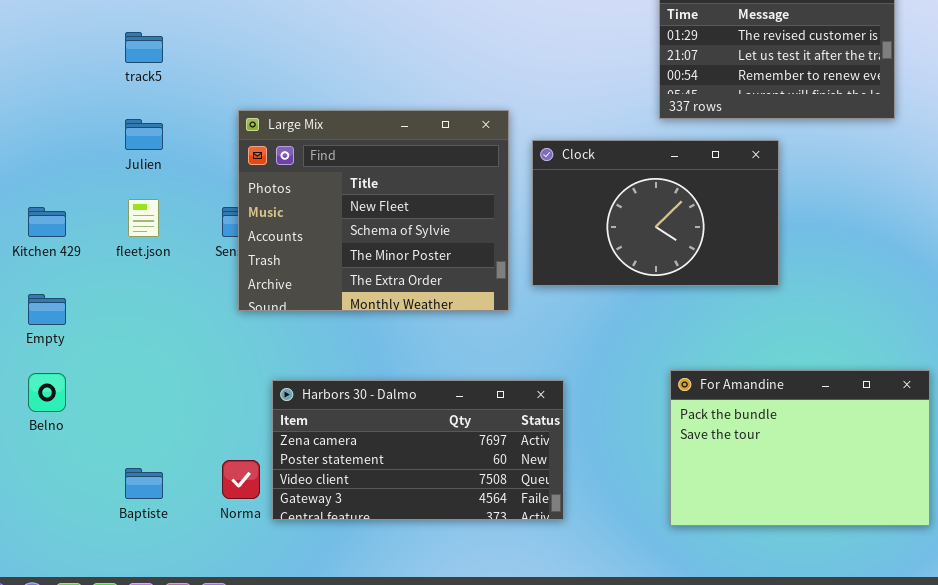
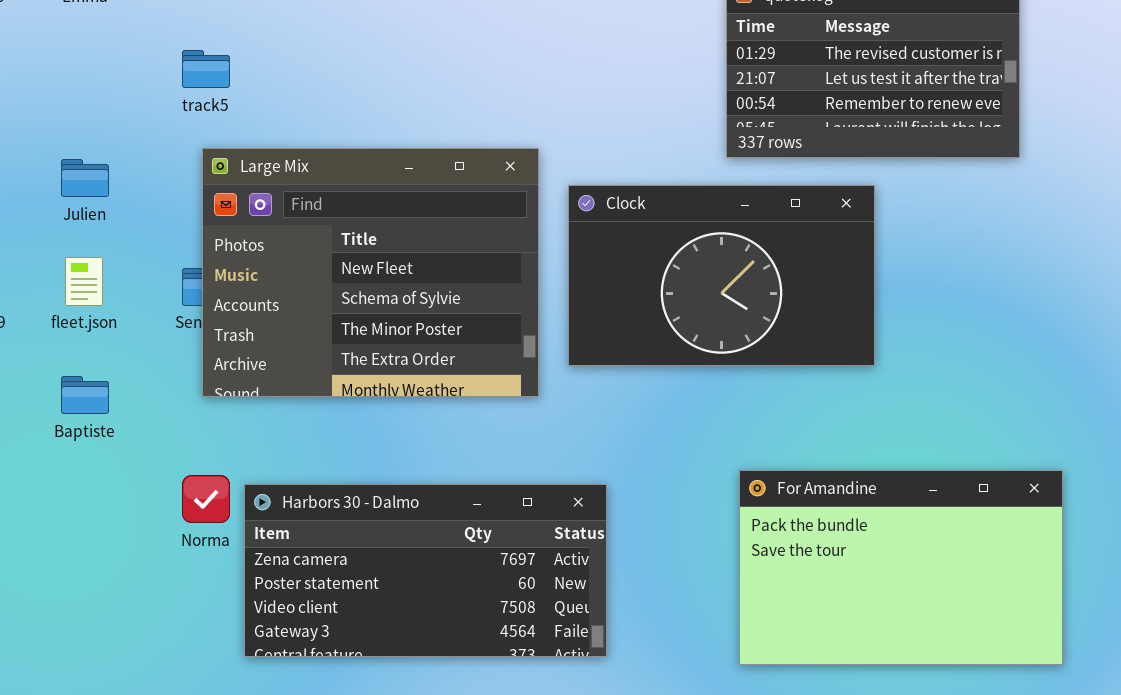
track5: [125,32,163,63] -> [182,50,230,88], moved
Norma: [222,460,260,499] -> [182,475,230,523], moved
Baptiste: [125,468,163,499] -> [61,376,109,414], moved

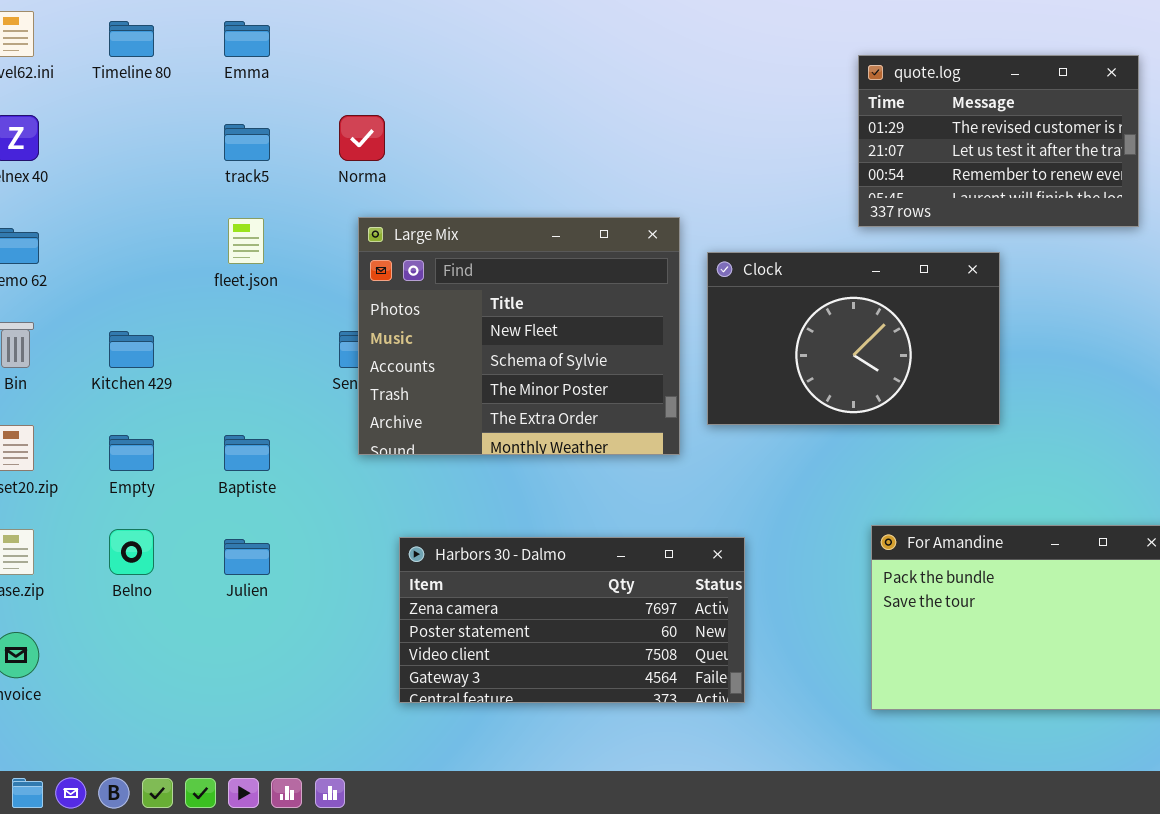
track5: [182,50,230,88] -> [224,124,270,161], moved
Julien: [61,159,109,197] -> [224,539,270,575], moved
fleet.json: [65,257,103,306] -> [228,218,264,264], moved
Norma: [182,475,230,523] -> [339,115,385,161], moved

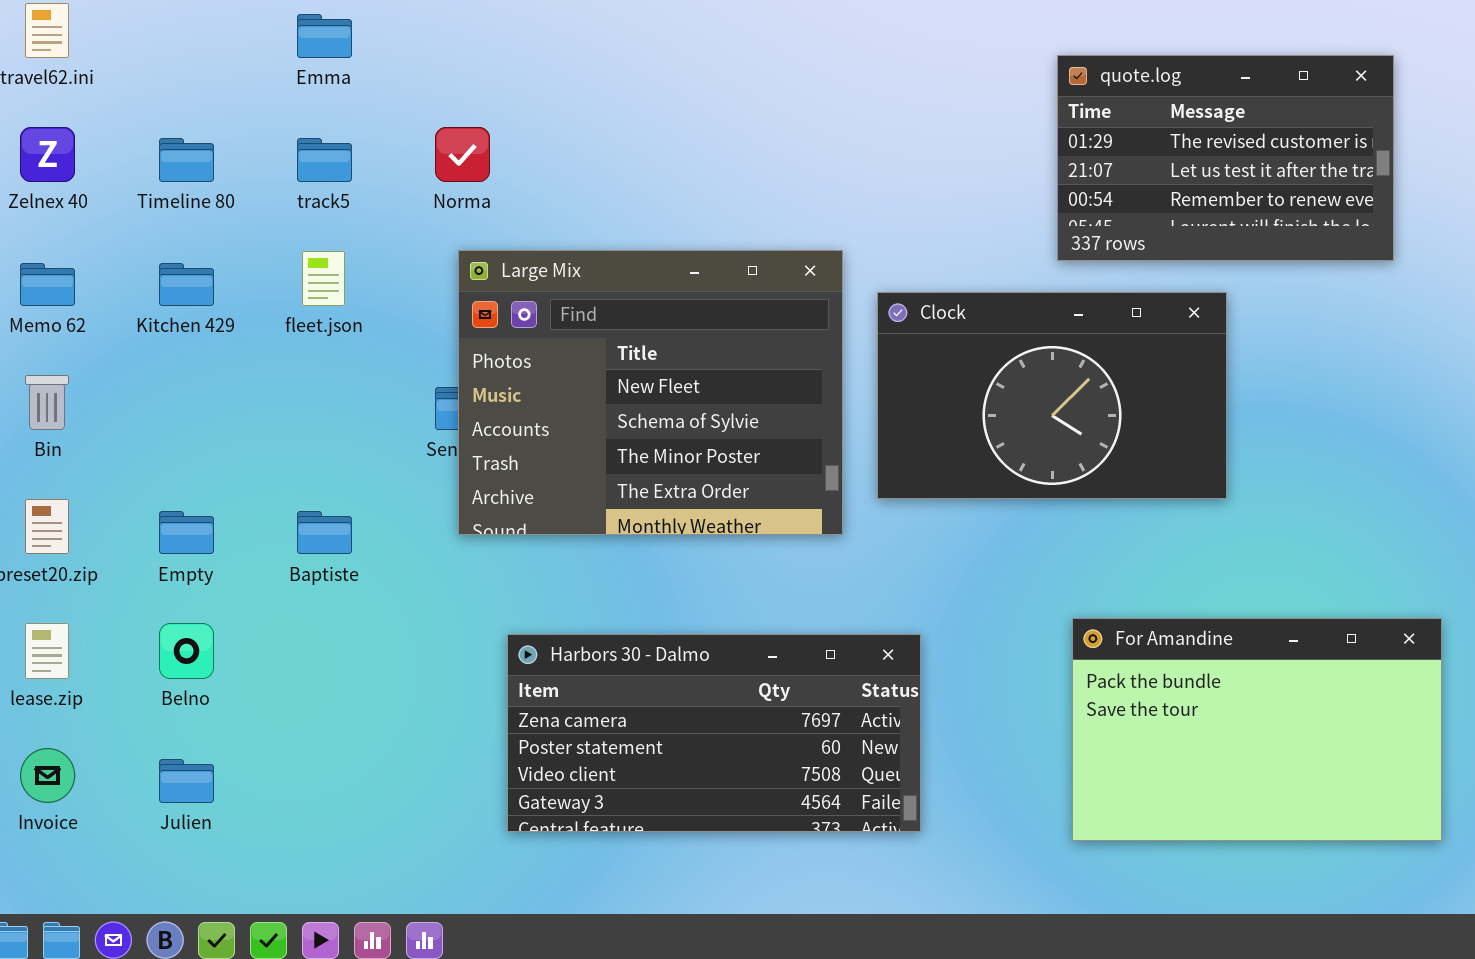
Timeline 80: [109,21,154,57] -> [159,138,214,182], moved
Kitchen 429: [109,331,154,368] -> [159,263,214,306], moved
Julien: [224,539,270,575] -> [159,759,214,803], moved

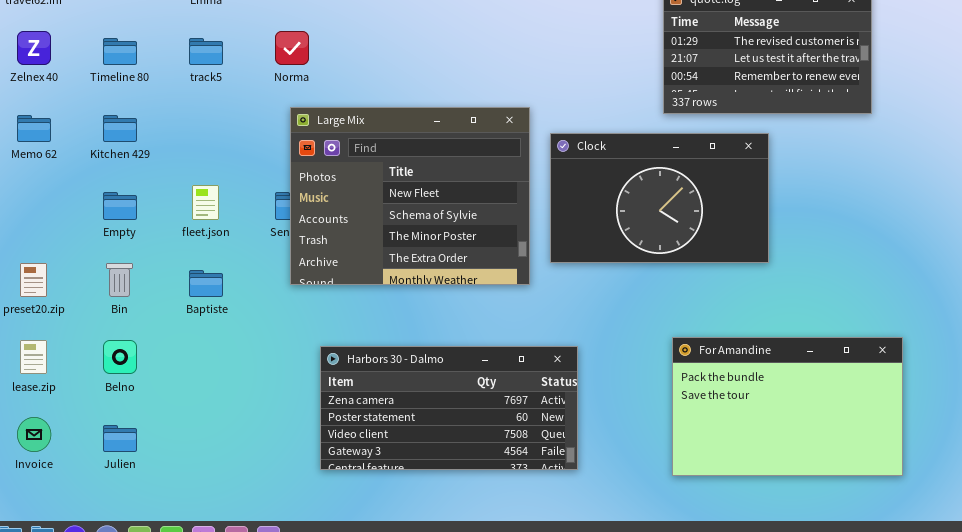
fleet.json: [302,251,345,306] -> [192,185,219,220], moved
Bin: [25,375,69,430] -> [106,263,133,297], moved
Empty: [159,511,214,554] -> [103,192,137,220], moved

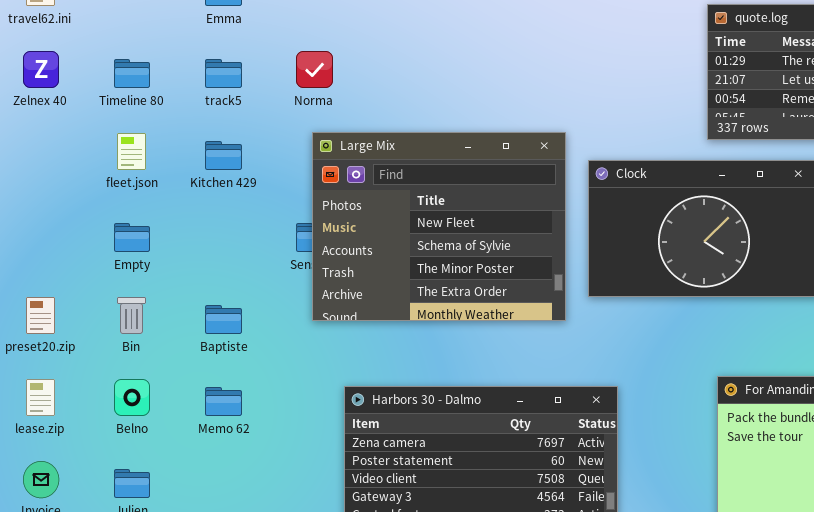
Memo 62: [17,115,51,142] -> [205,387,242,416], moved
Kitchen 429: [103,115,137,142] -> [205,141,242,170], moved
fleet.json: [192,185,219,220] -> [117,133,146,170], moved

